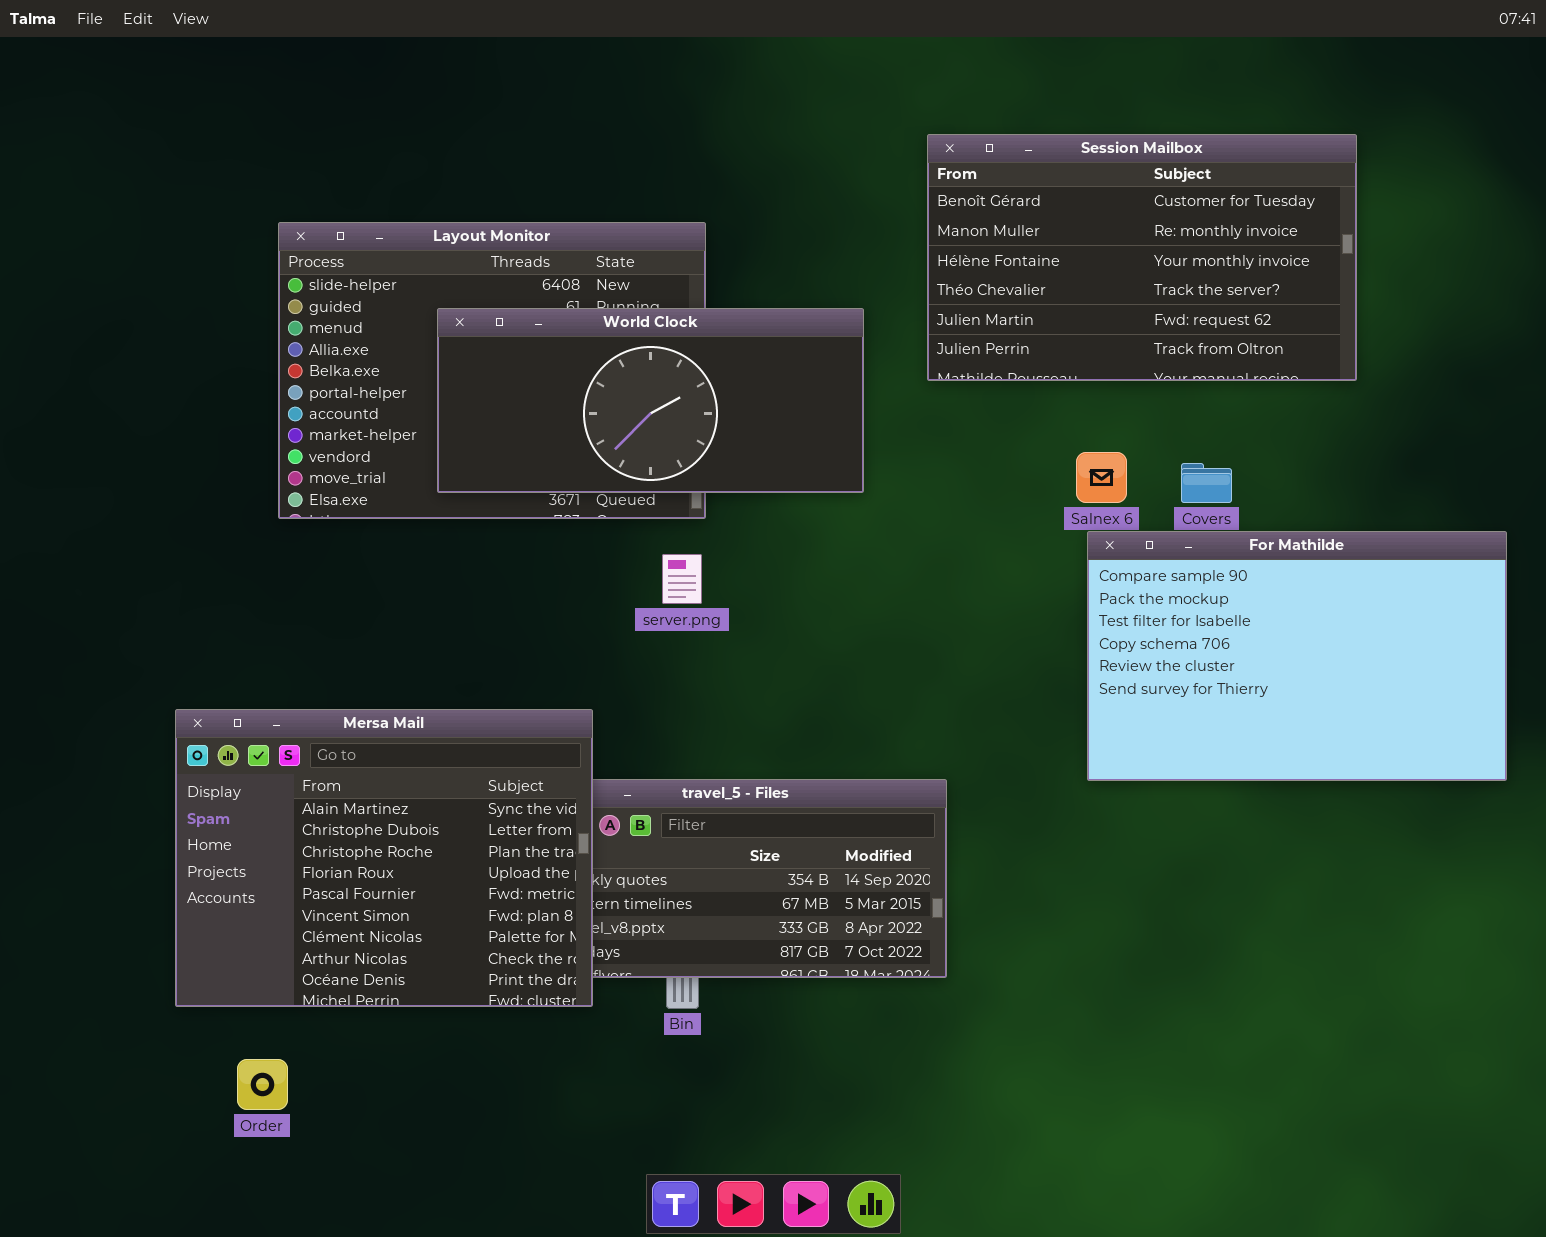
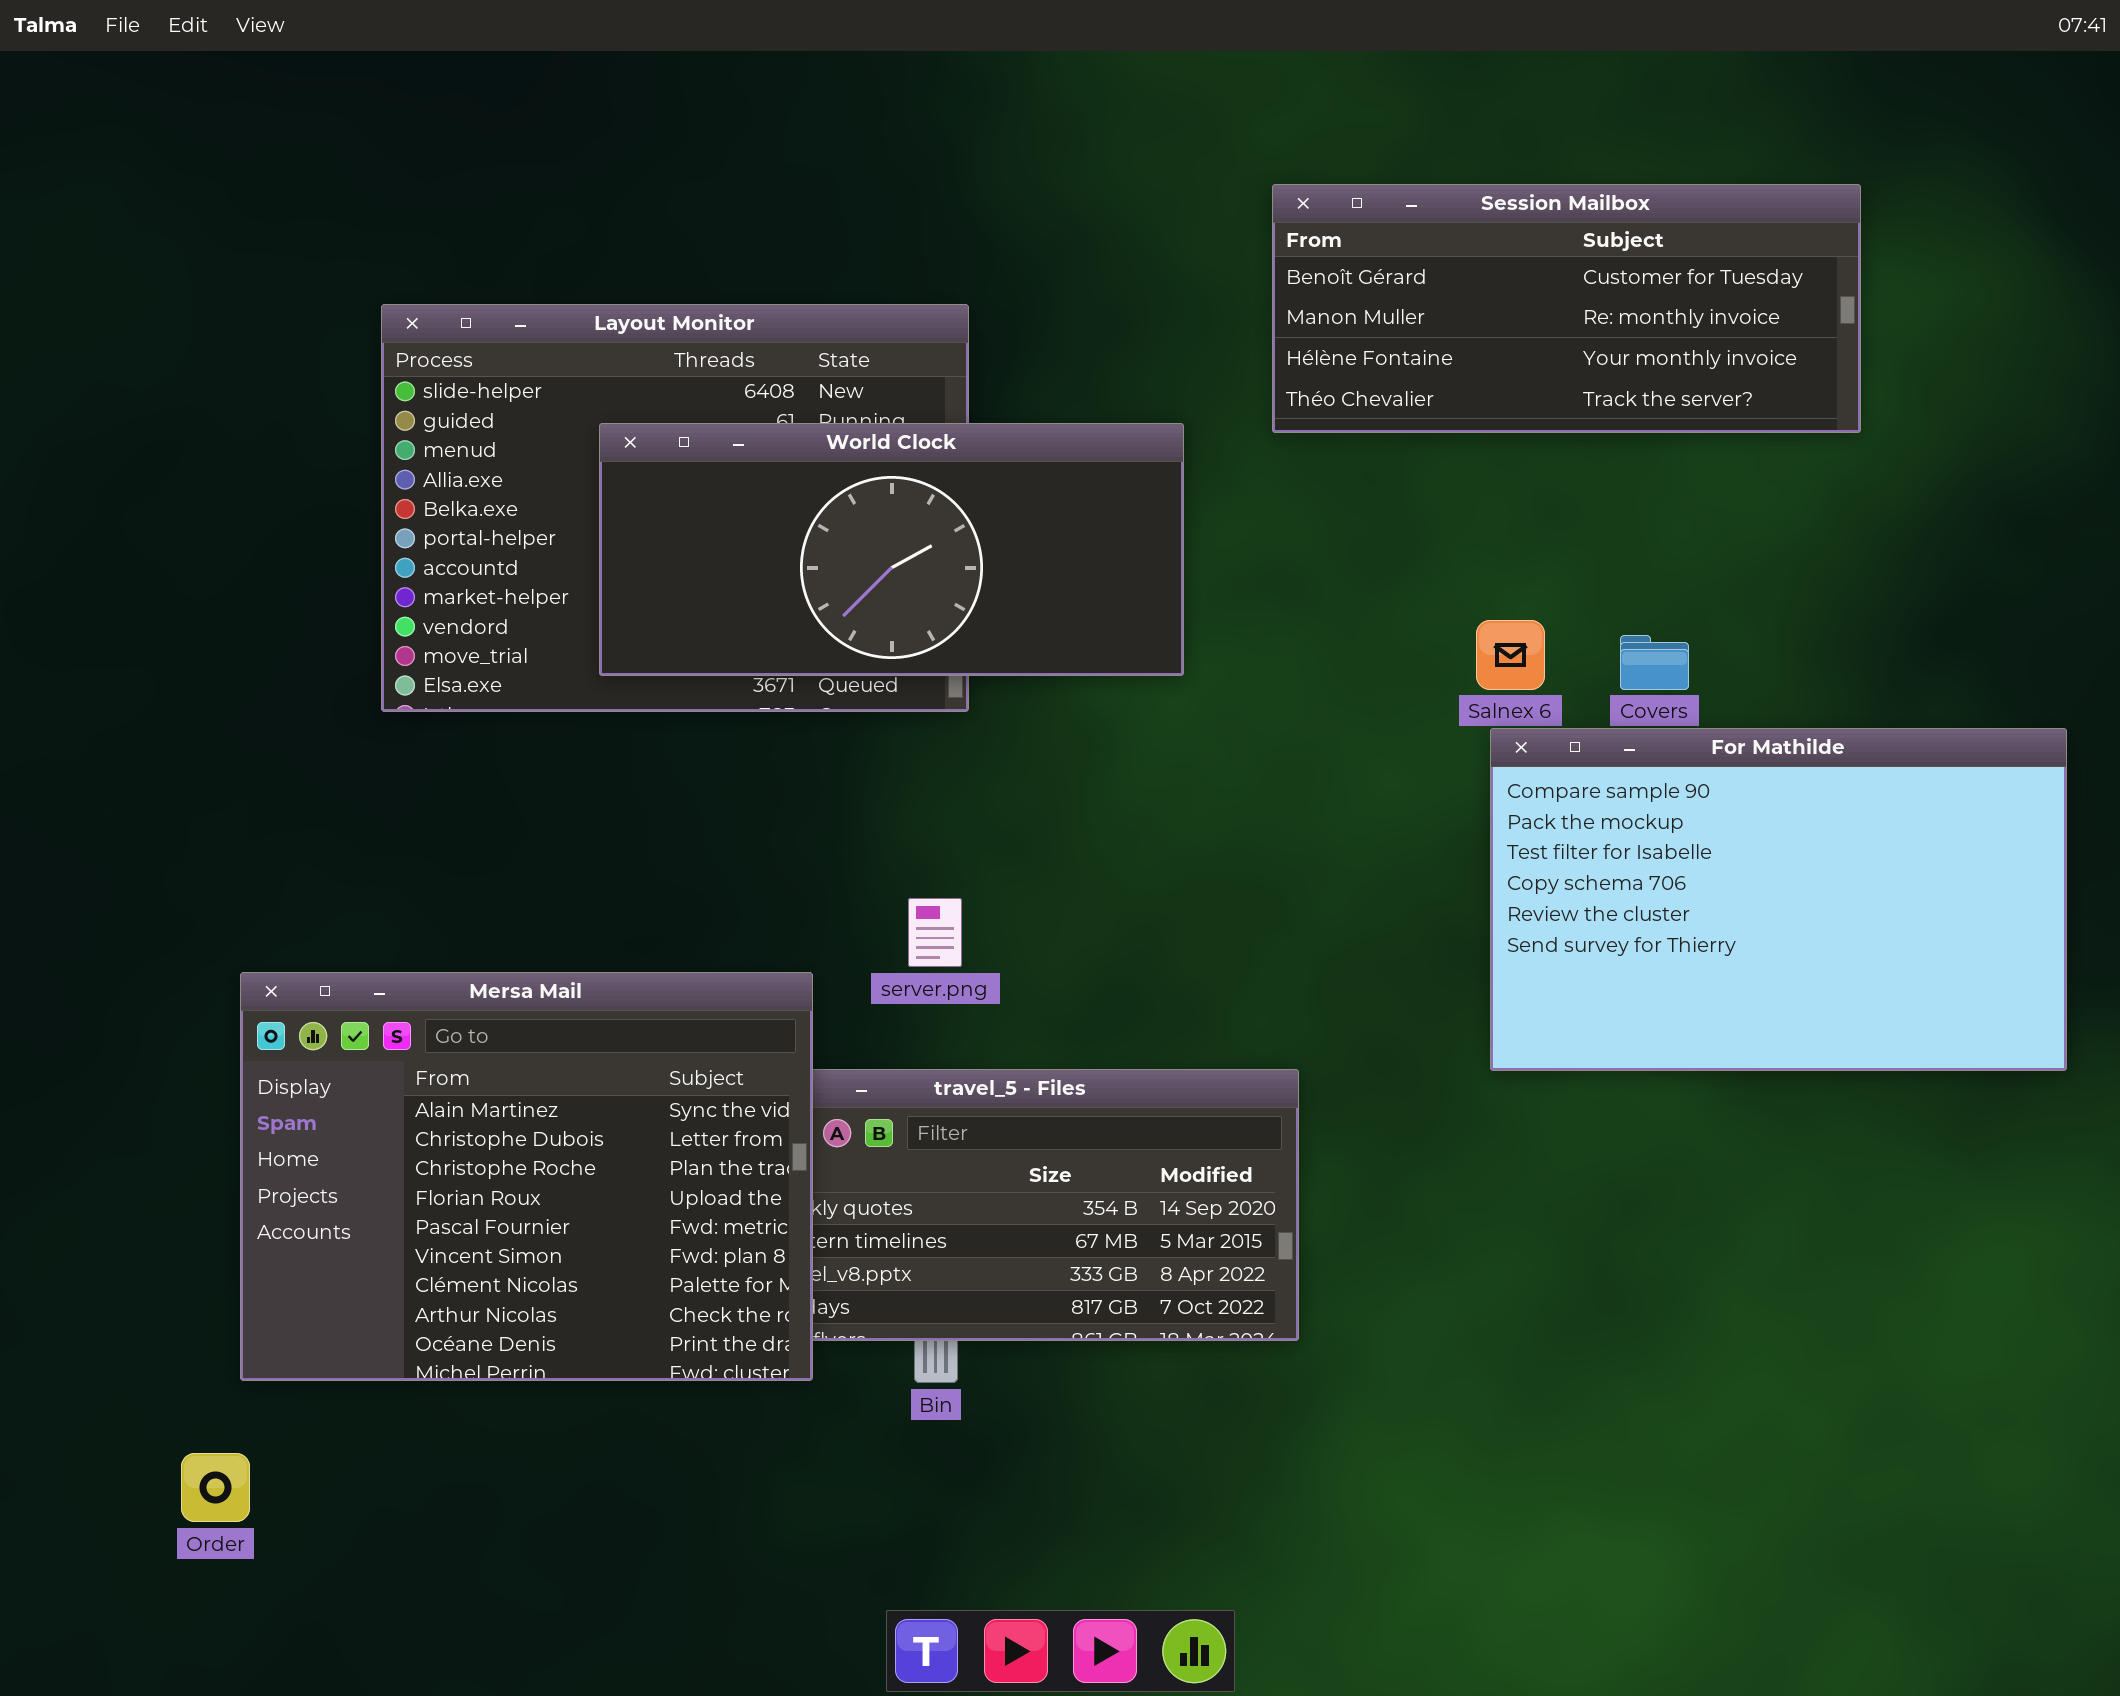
Session Mailbox: [927,134,1357,381] -> [1272,184,1861,433], resized
server.png: [662,554,702,604] -> [908,898,962,967], moved
Order: [237,1059,288,1110] -> [181,1453,250,1522], moved

